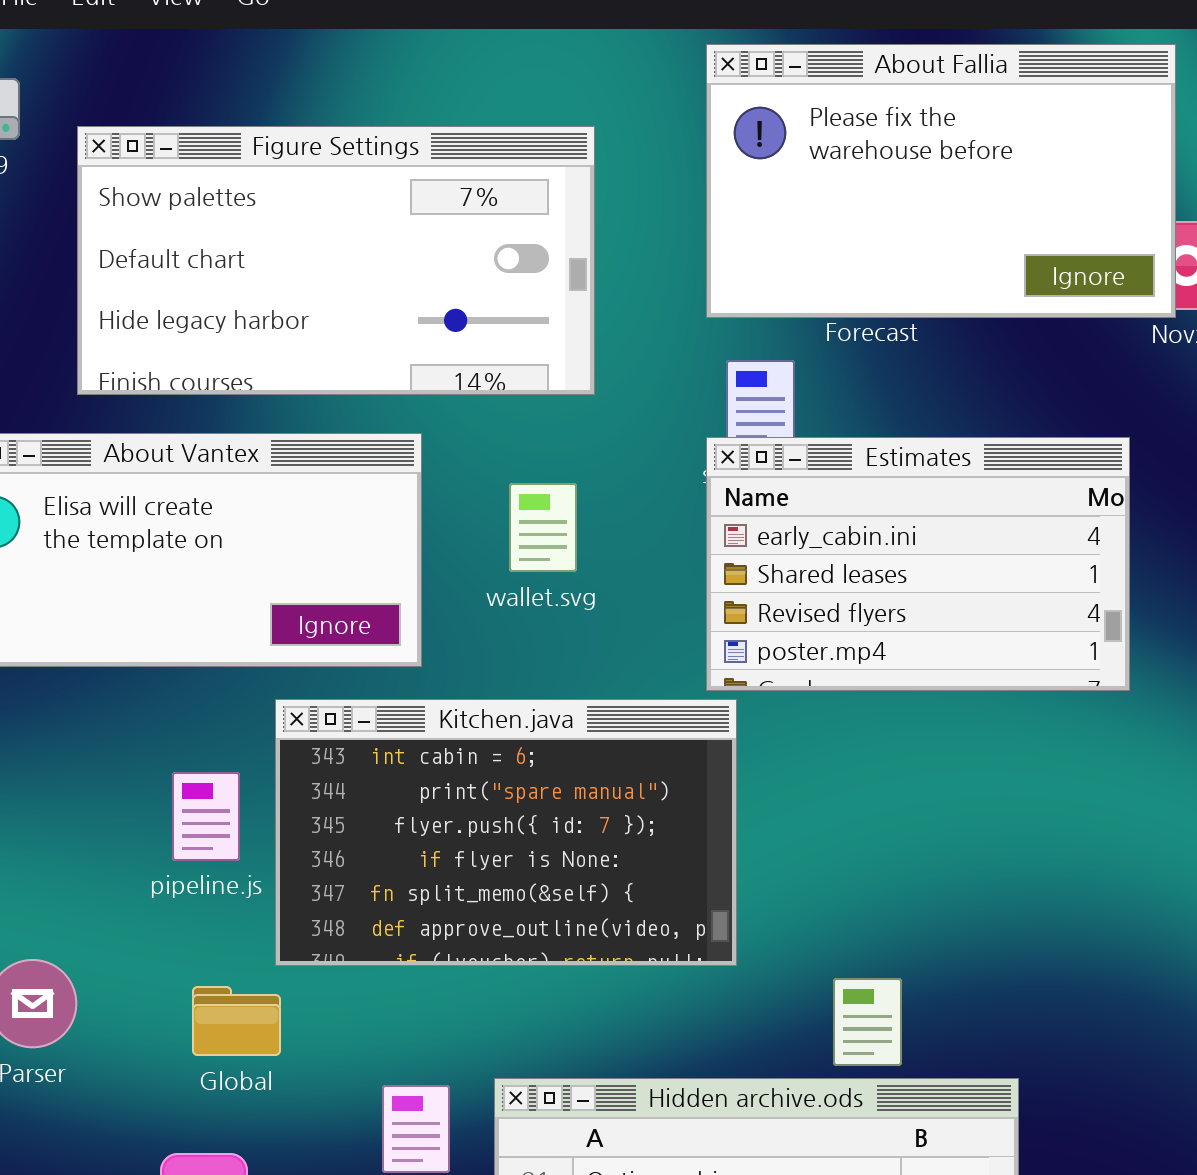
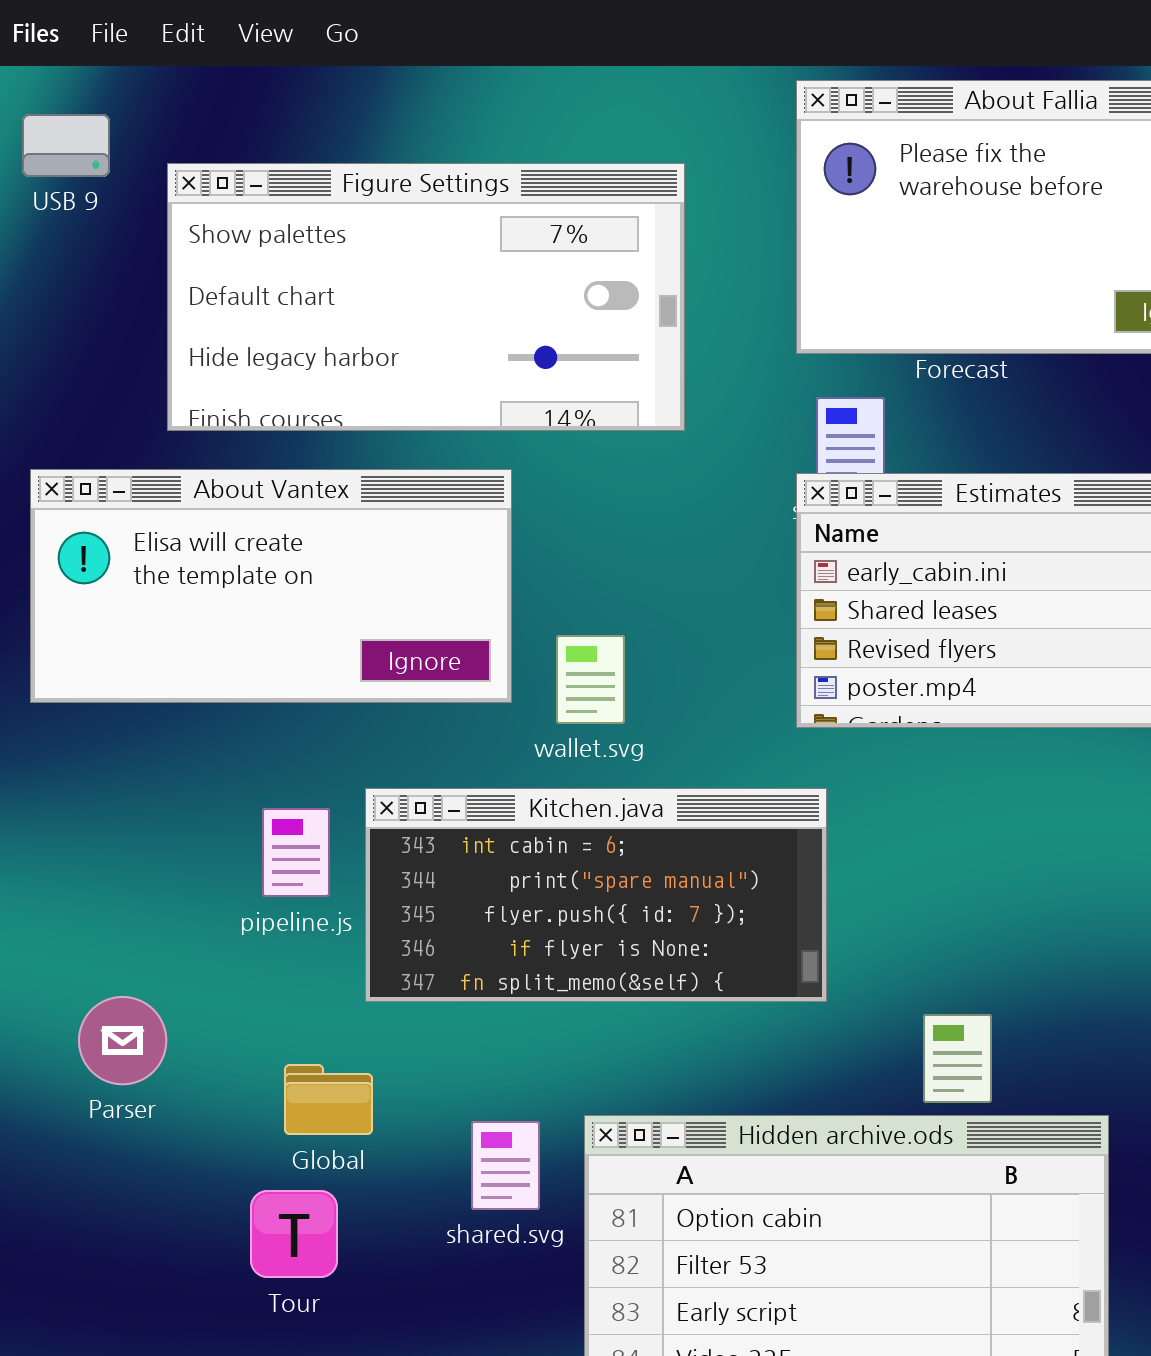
wallet.svg: [509,483,577,572] -> [556,635,625,724], moved
Kitchen.java: [275,699,737,966] -> [365,788,827,1002], resized
Global: [192,986,281,1056] -> [284,1064,373,1135], moved

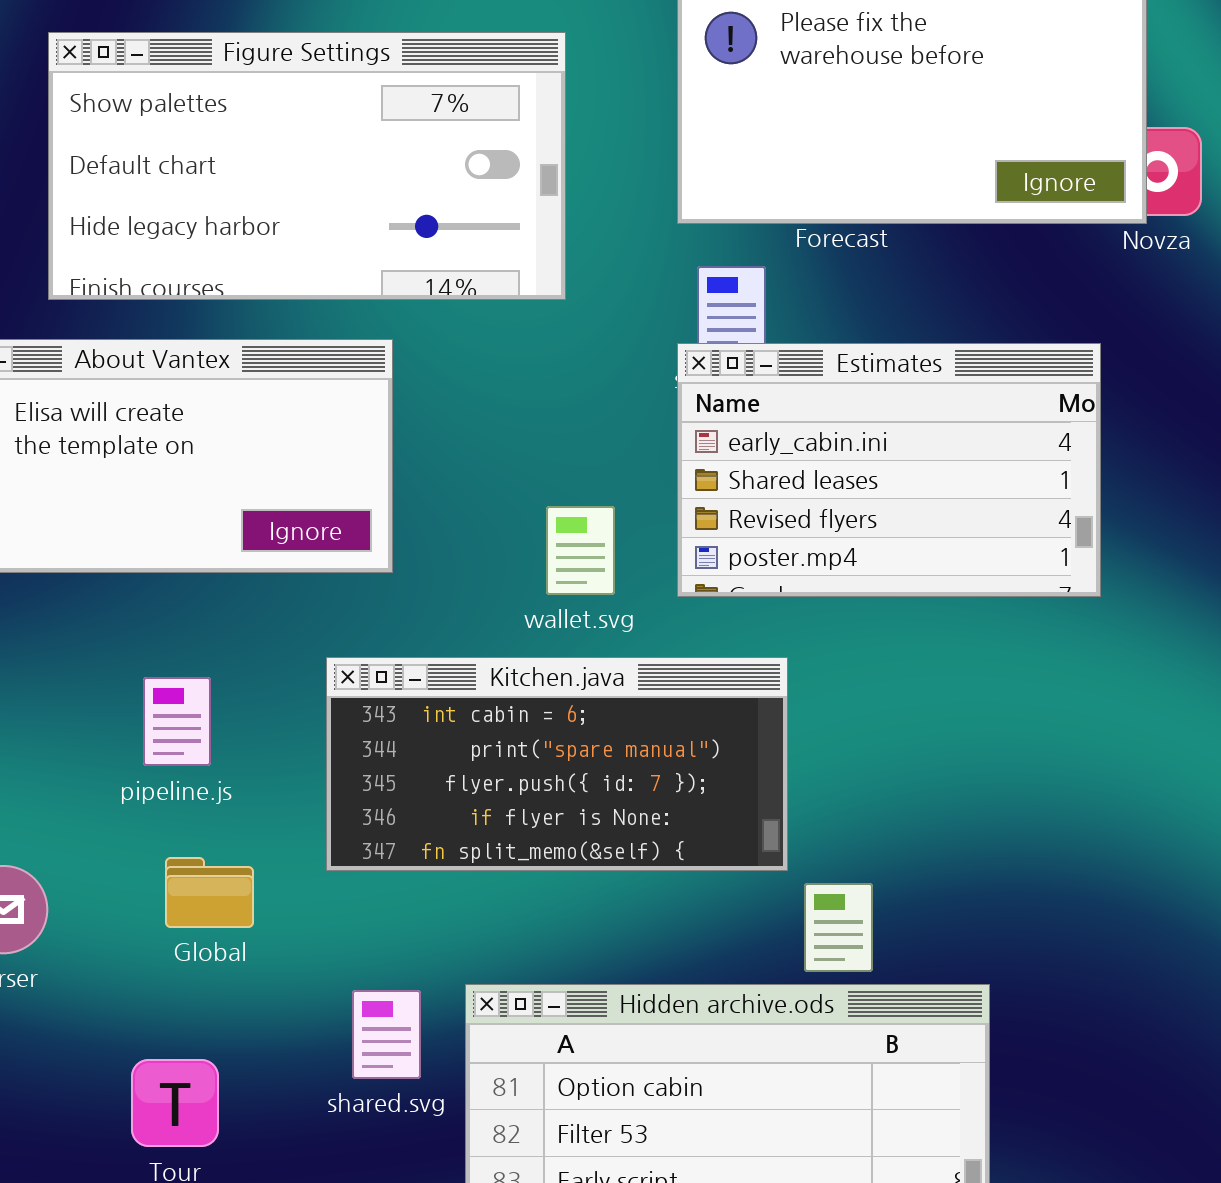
wallet.svg: [556,635,625,724] -> [546,506,615,595], moved
Kitchen.java: [365,788,827,1002] -> [326,657,788,871], moved
Global: [284,1064,373,1135] -> [165,857,254,928], moved

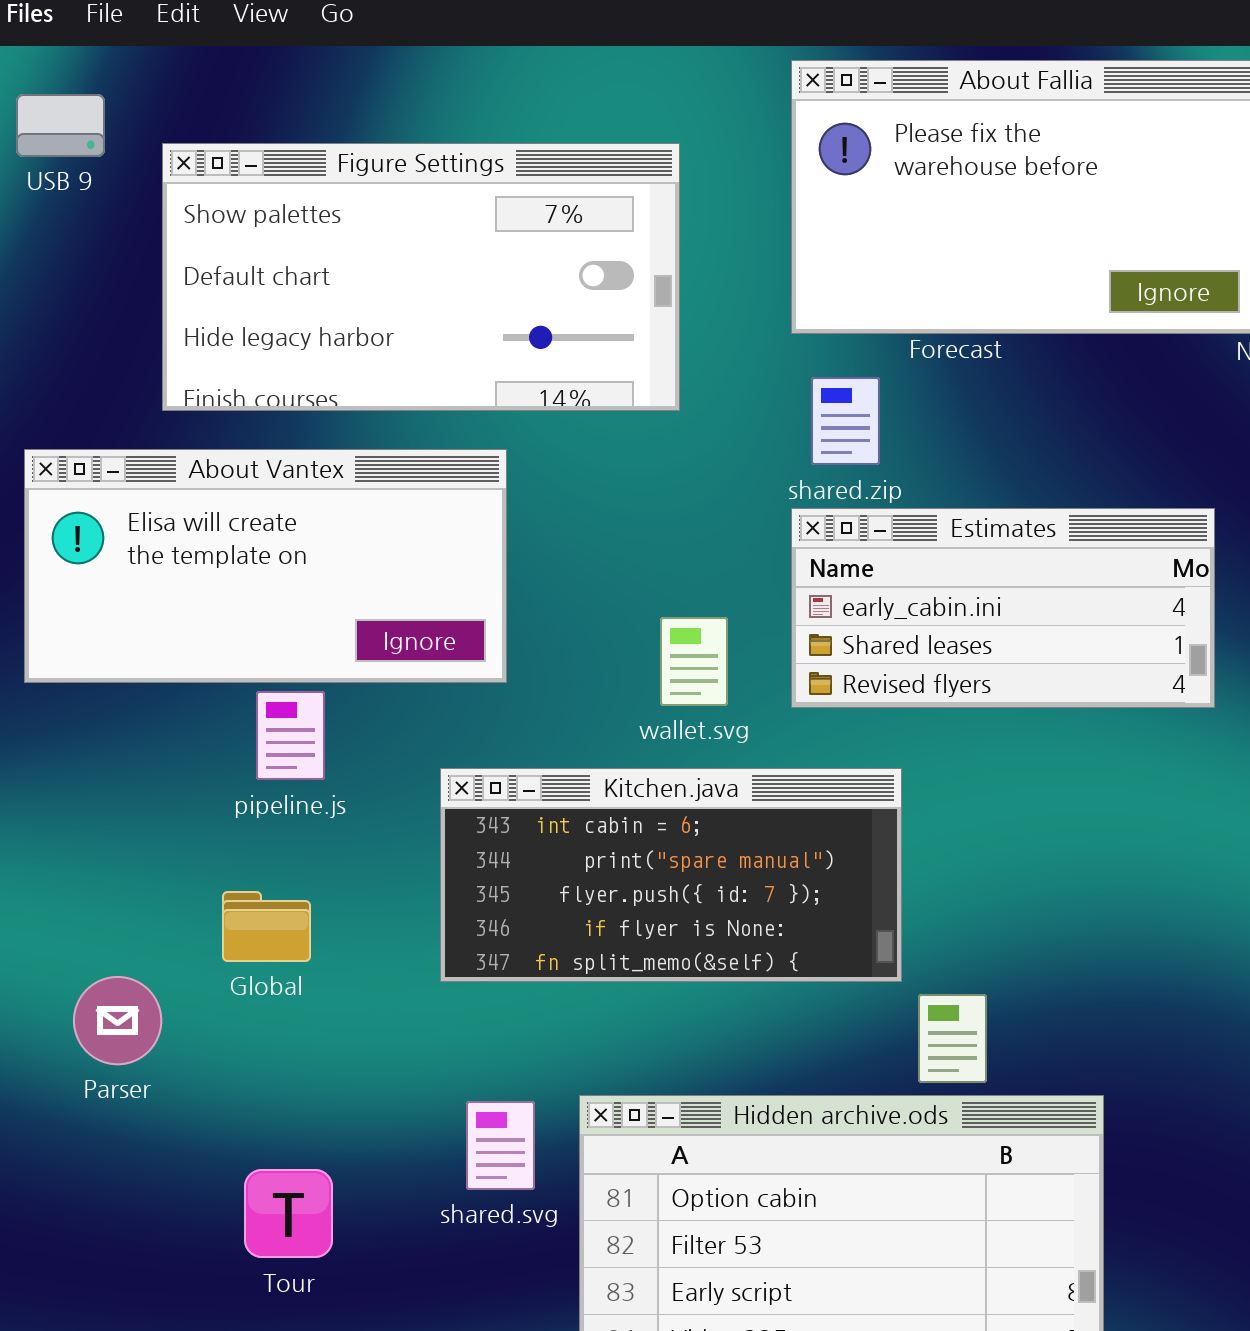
Estimates: [677,343,1101,597] -> [791,508,1215,708], resized
pipeline.js: [143,677,211,766] -> [256,691,325,780], moved
Global: [165,857,254,928] -> [222,891,311,962], moved

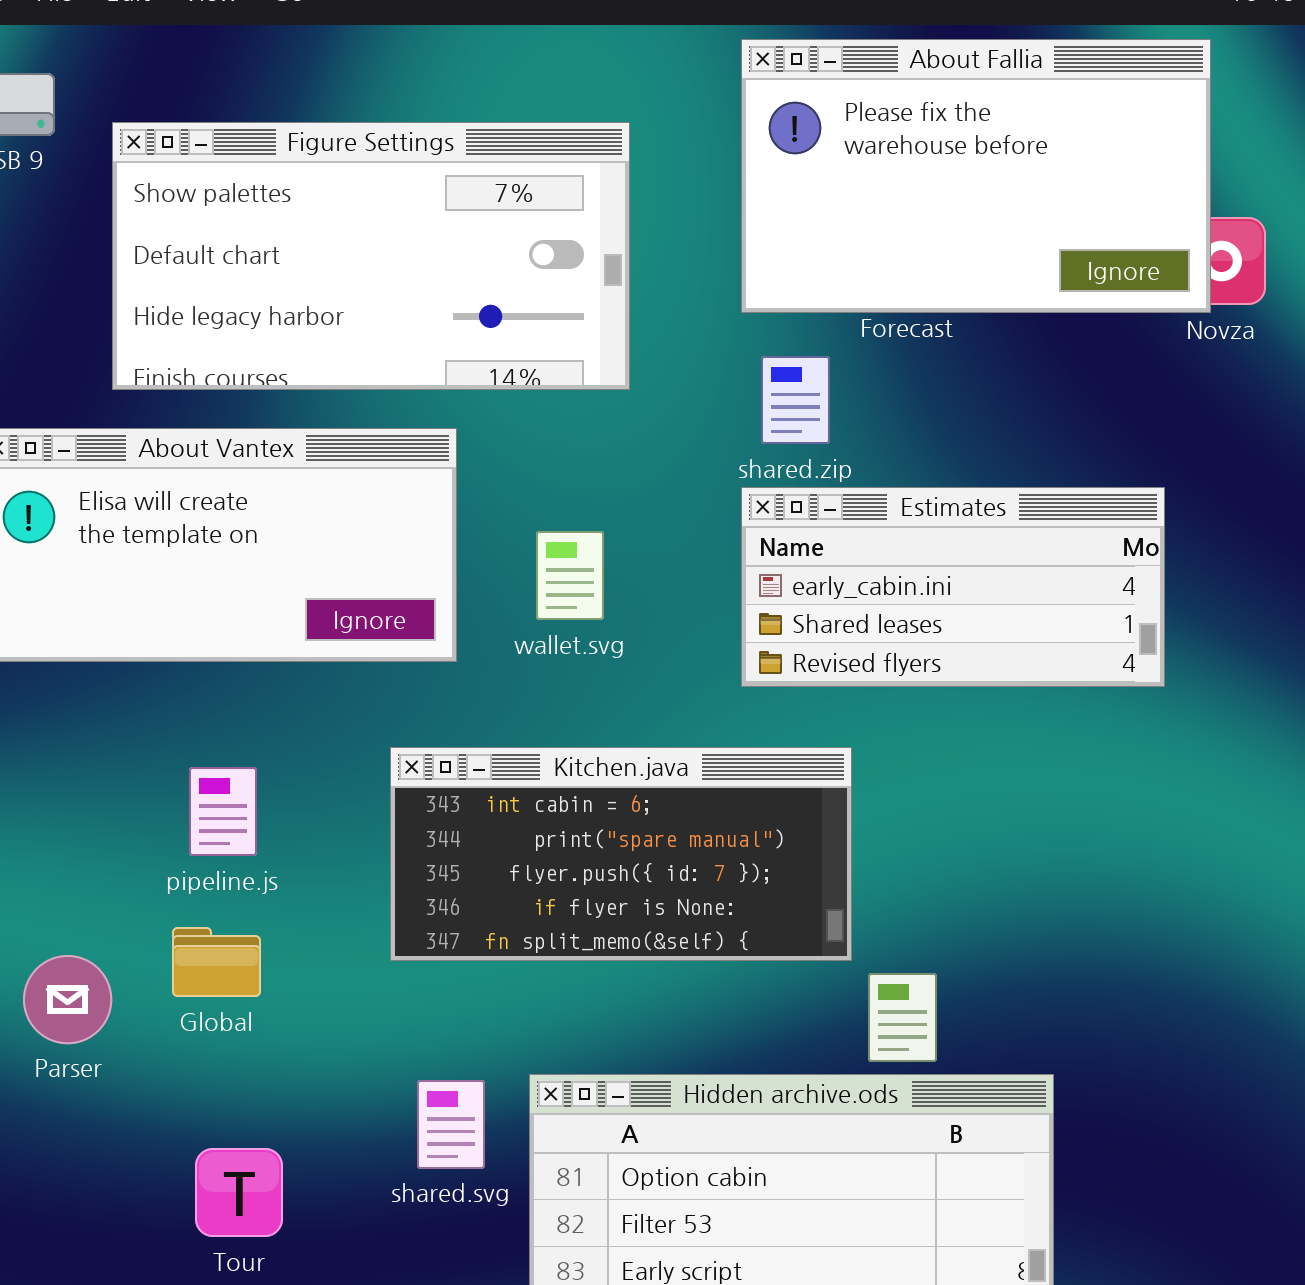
wallet.svg: [660,617,728,706] -> [536,531,604,620], moved
pipeline.js: [256,691,325,780] -> [189,767,257,856], moved
Global: [222,891,311,962] -> [172,927,261,997], moved

